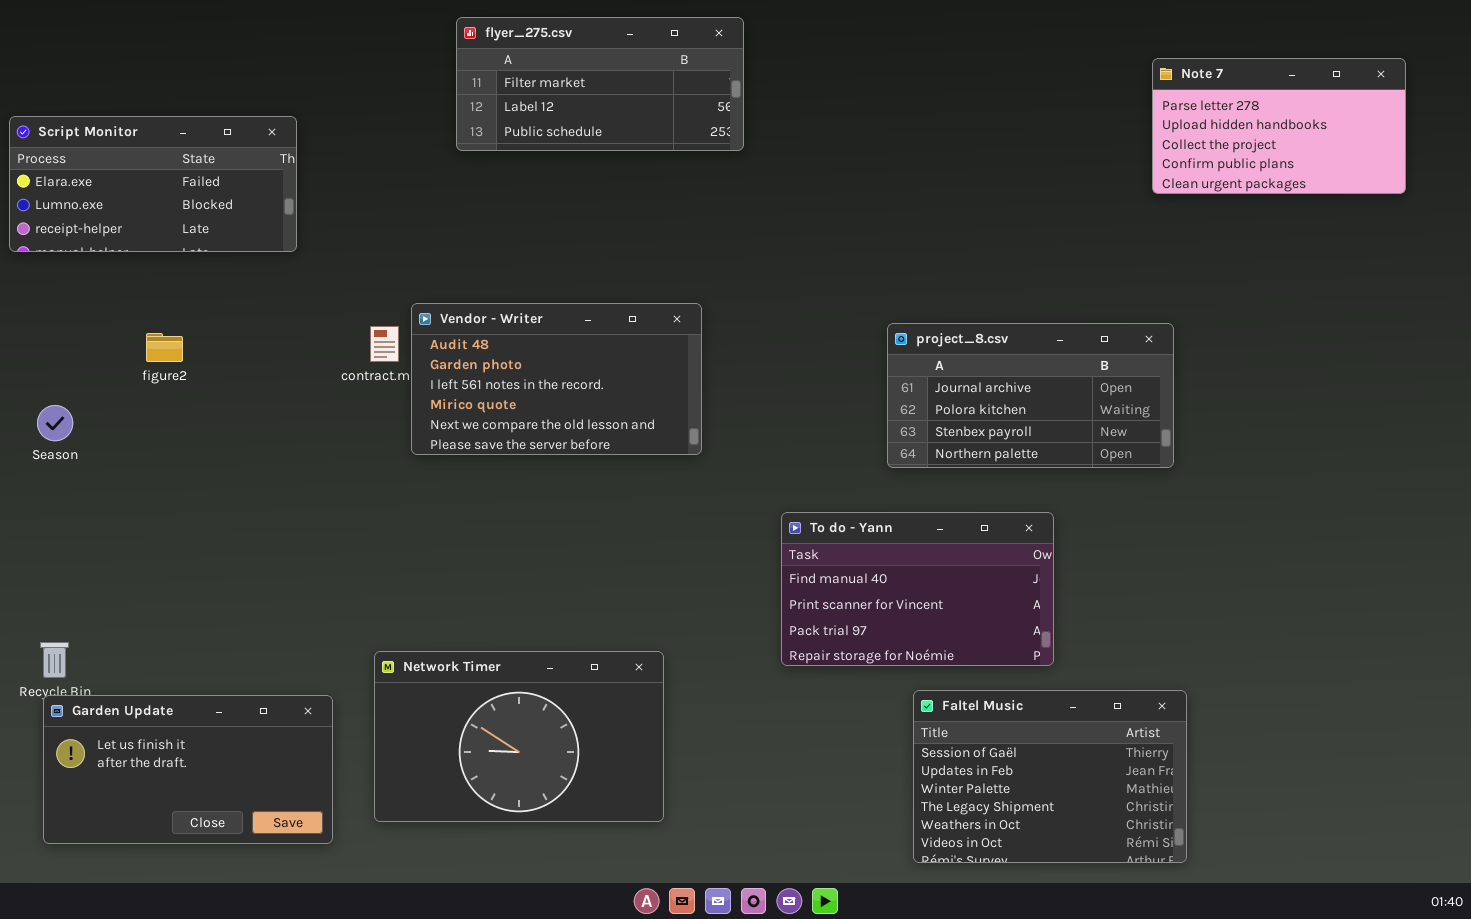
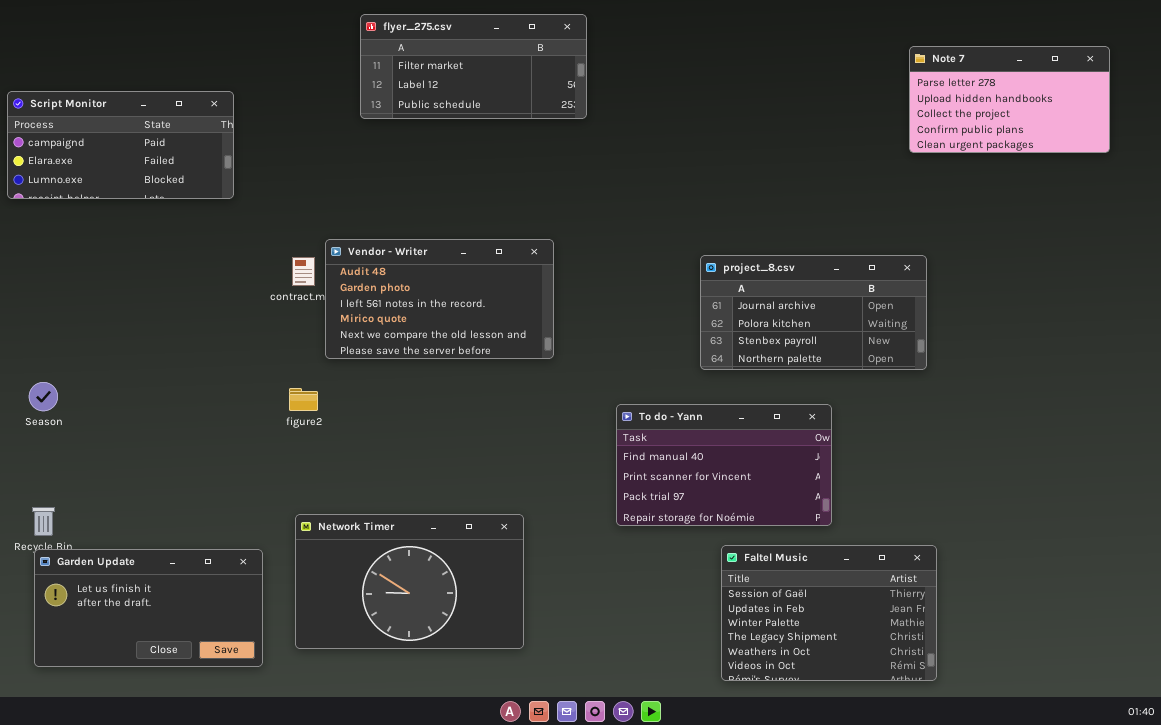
Script Monitor: [9,116,297,252] -> [7,91,234,199], scrolled up 1 row
figure2: [146,333,183,362] -> [289,388,318,411], moved
Season: [37,405,73,441] -> [29,382,58,411], moved

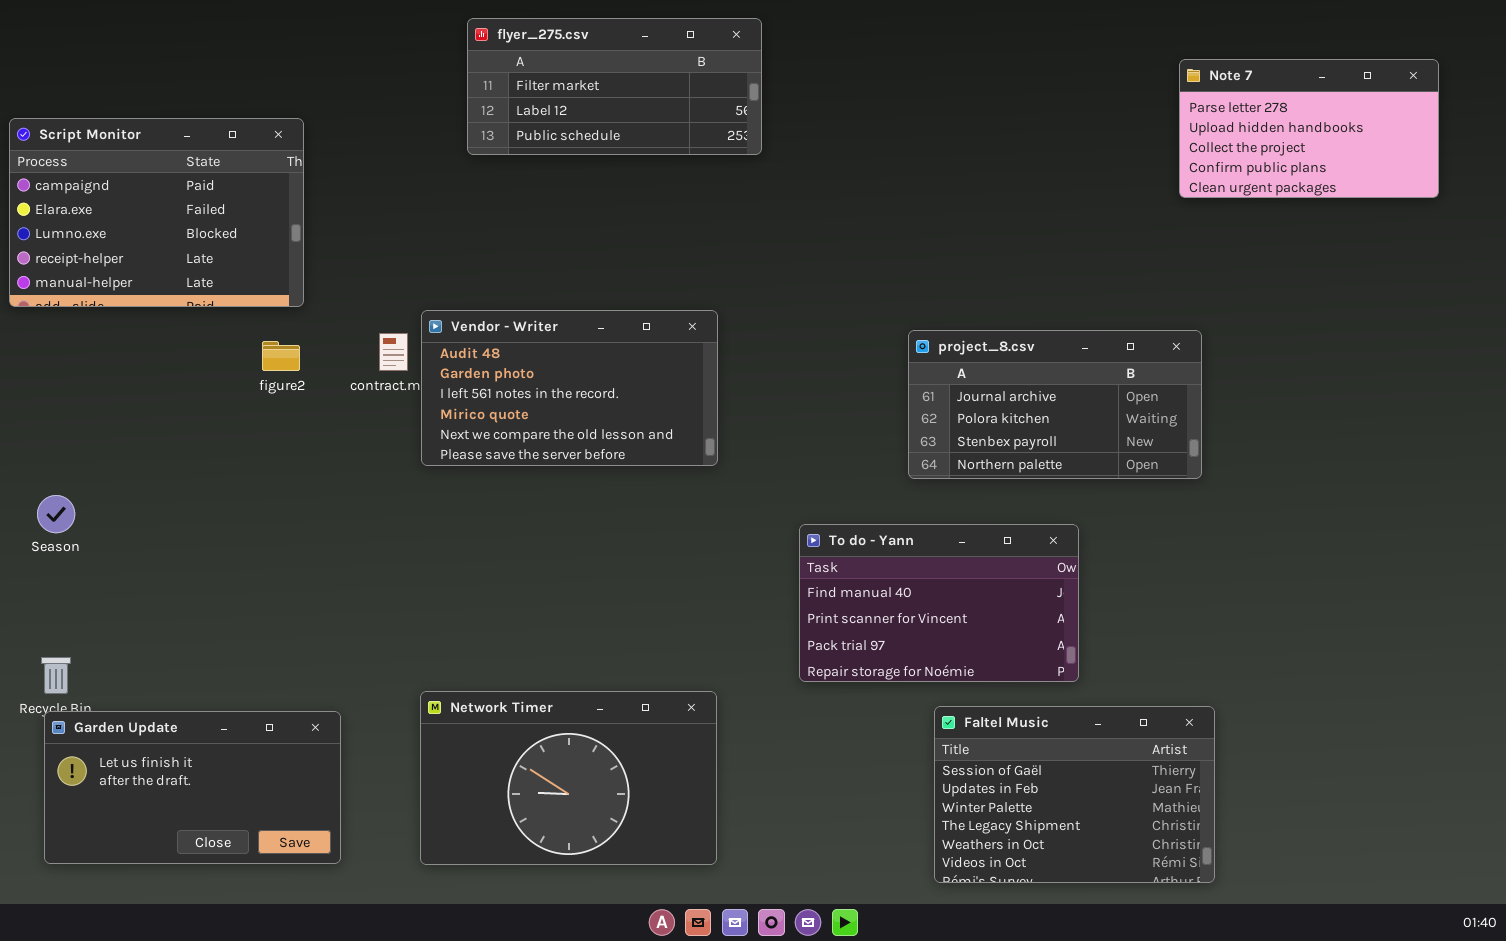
Script Monitor: [7,91,234,199] -> [9,118,304,307], resized
figure2: [289,388,318,411] -> [262,341,300,371], moved
Network Timer: [295,514,524,649] -> [420,691,717,865], moved

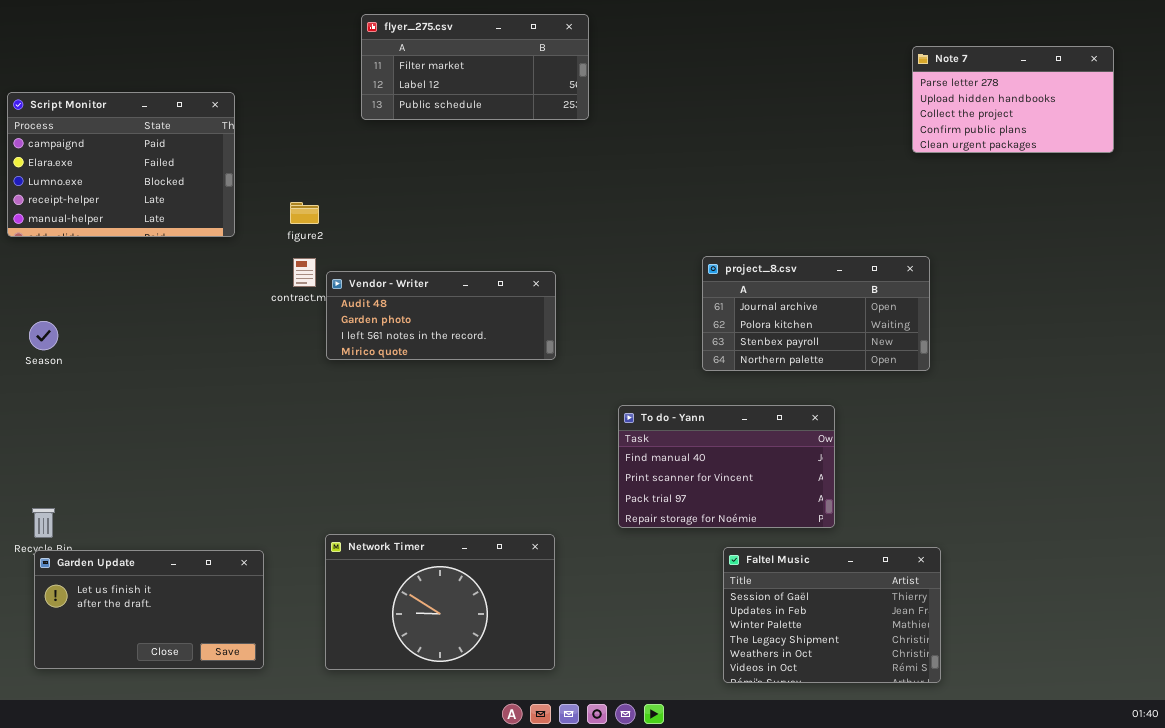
Vendor - Writer: [421,310,718,466] -> [326,271,556,360], resized
figure2: [262,341,300,371] -> [290,202,319,224], moved
Season: [37,495,75,533] -> [29,321,58,350], moved

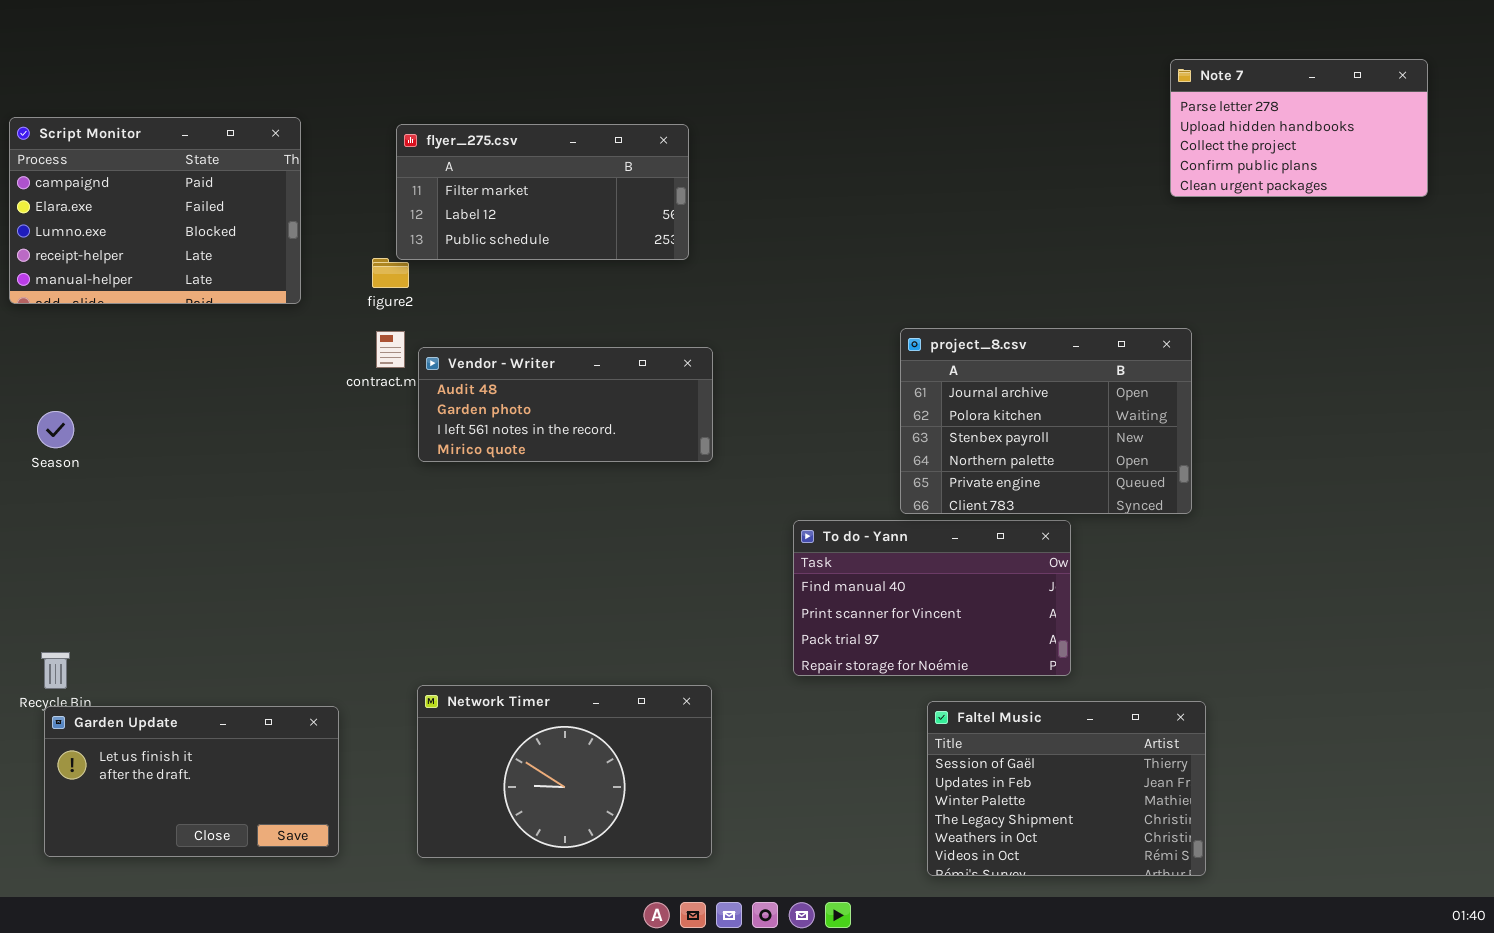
flyer_275.csv: [361,14,589,120] -> [396,124,689,260], moved
project_8.csv: [702,256,930,371] -> [900,328,1192,514], resized

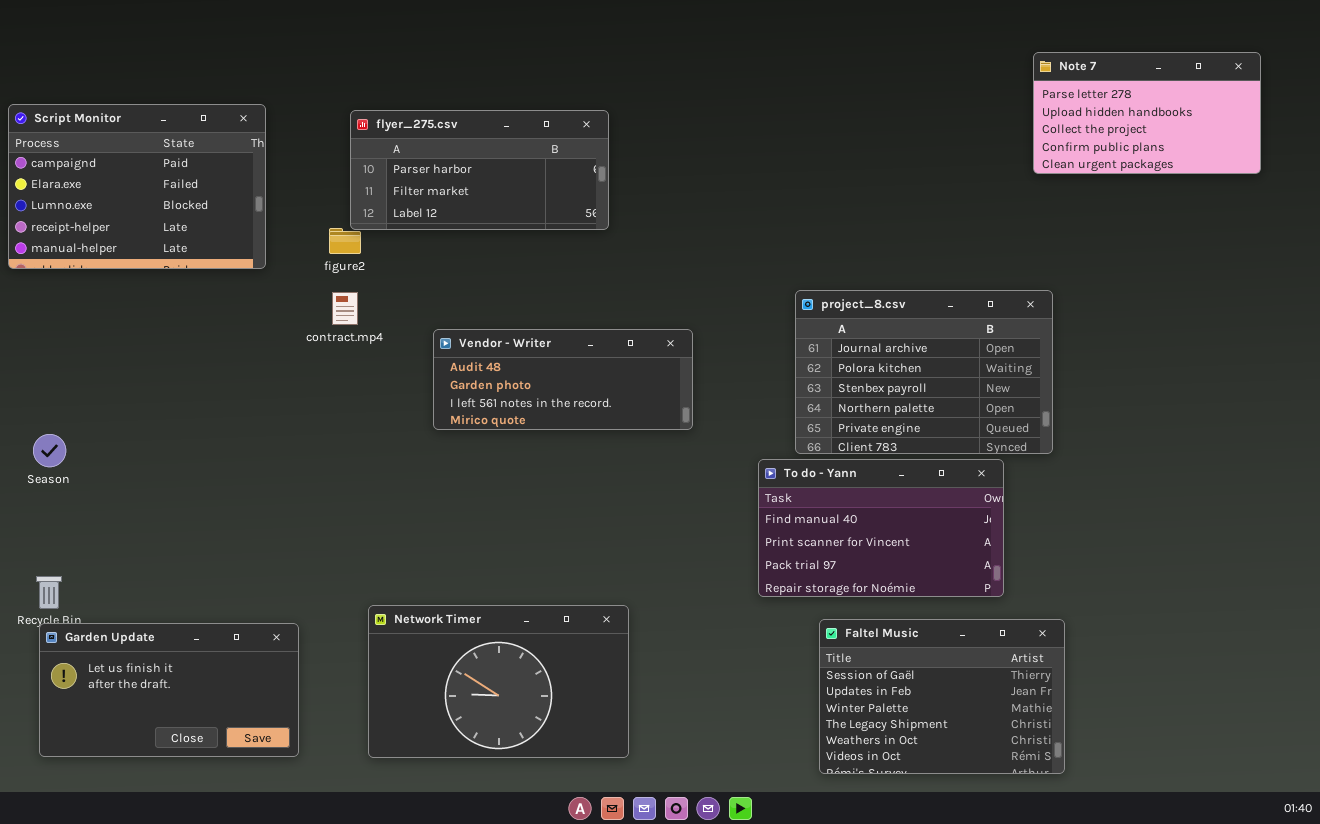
flyer_275.csv: [396,124,689,260] -> [350,110,609,230], scrolled up 1 row
Vendor - Writer: [418,347,713,462] -> [433,329,693,430], moved
Season: [37,411,74,448] -> [33,434,66,467], moved
To do - Yann: [793,520,1071,676] -> [758,459,1004,597], moved

